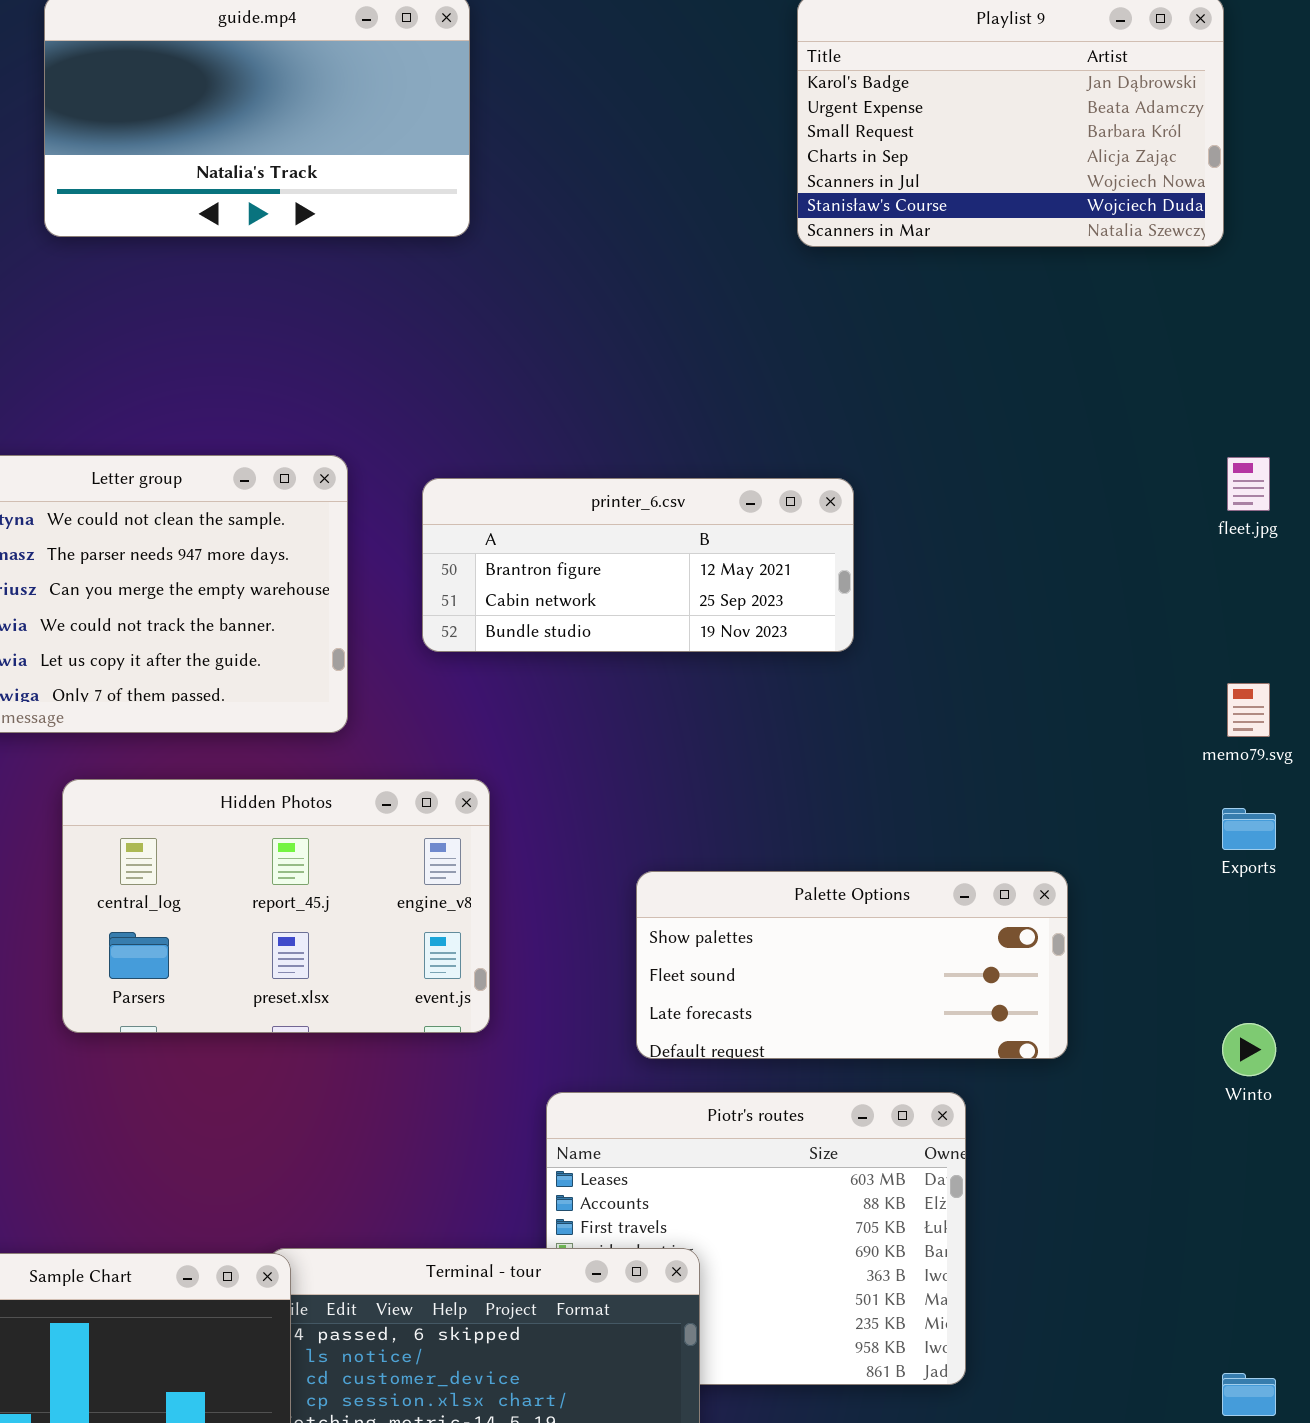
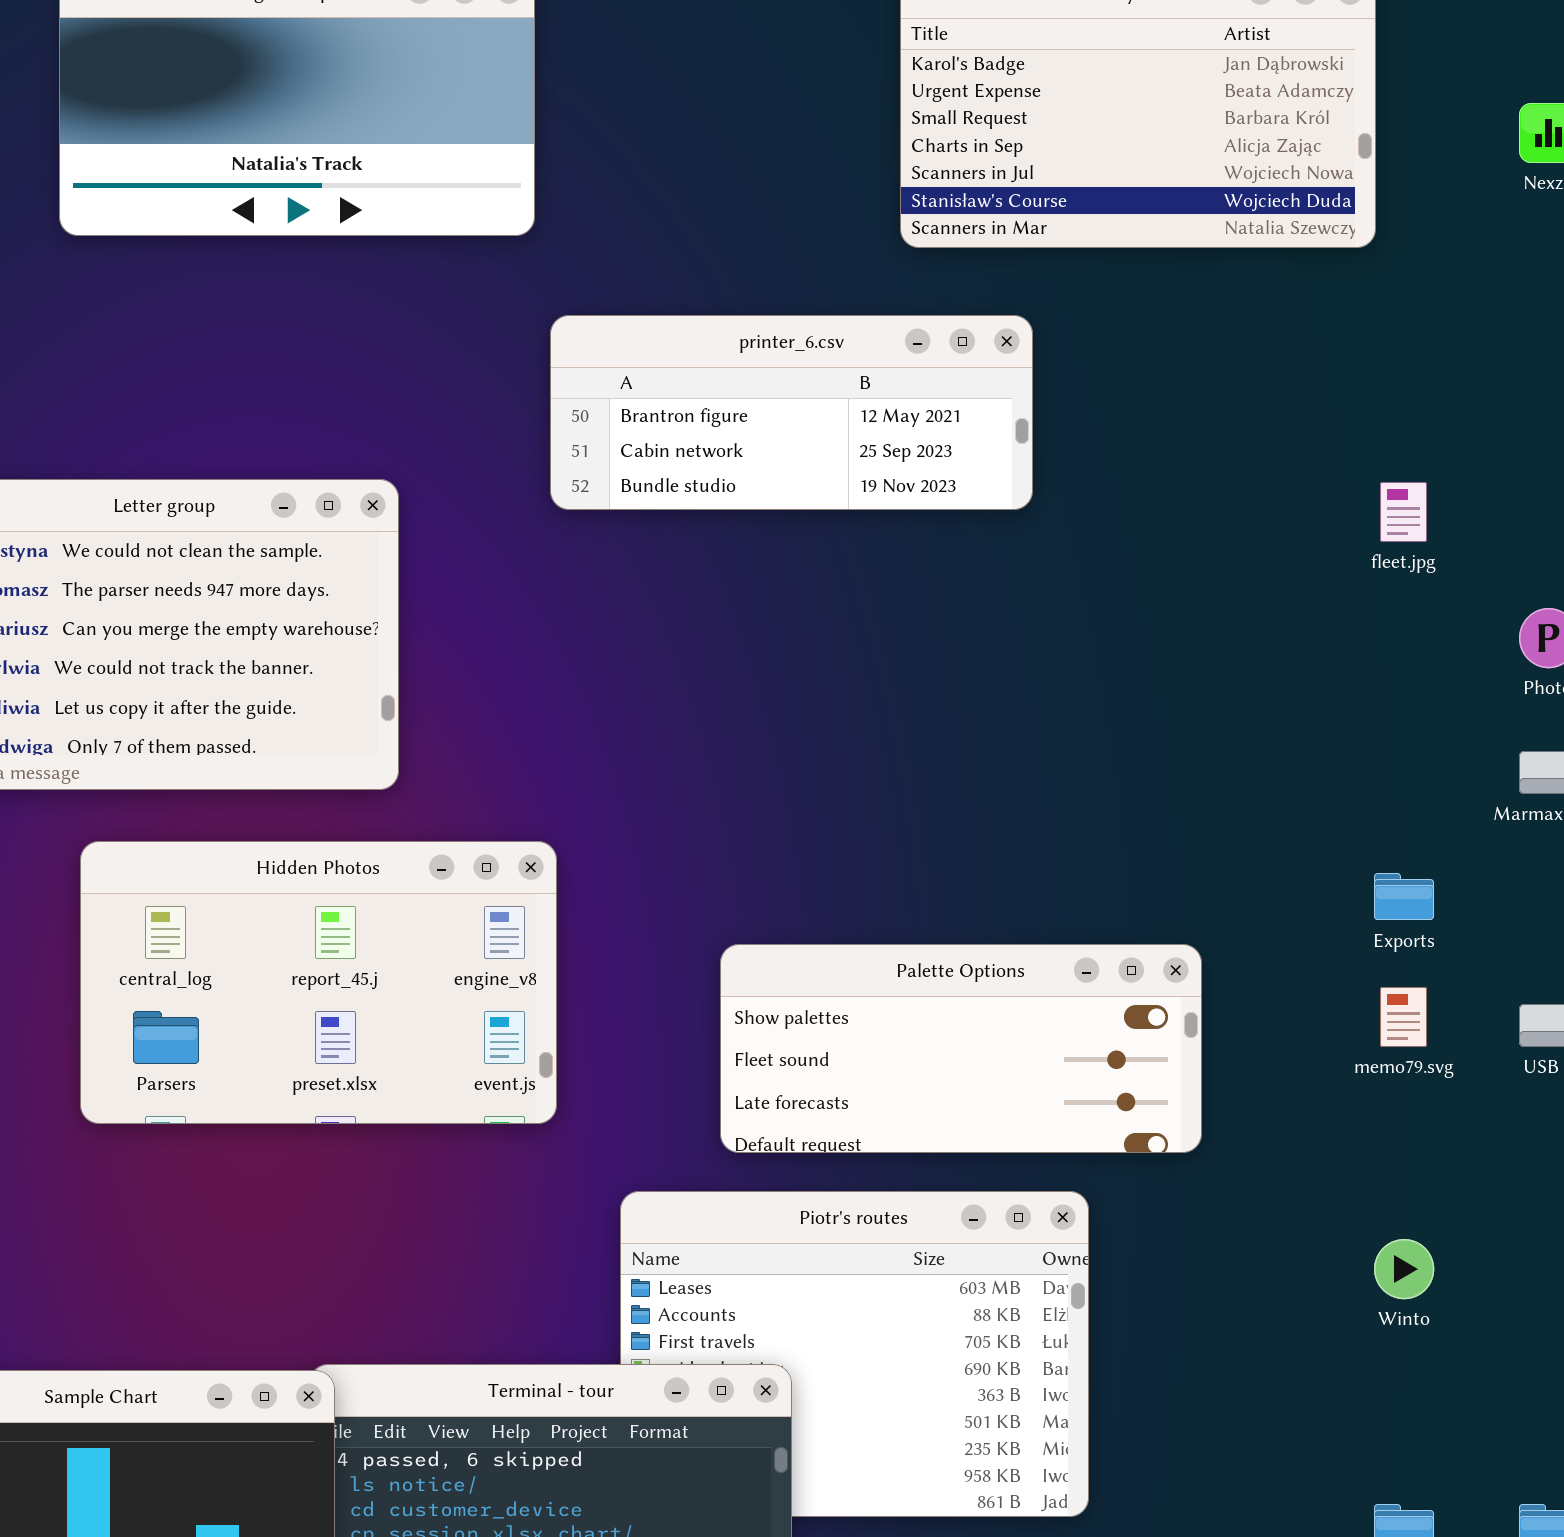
printer_6.csv: [422,478,854,652] -> [550,315,1033,510], moved
memo79.svg: [1227,683,1270,737] -> [1380,987,1427,1047], moved
Winto: [1222,1023,1276,1076] -> [1374,1239,1434,1299], moved

